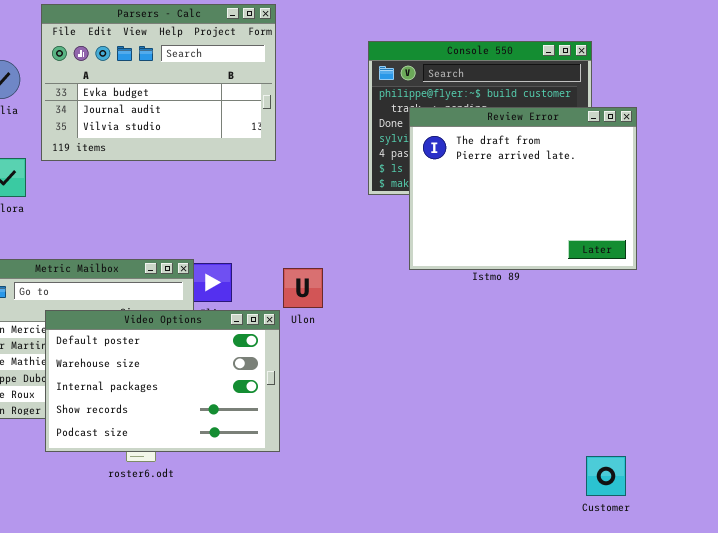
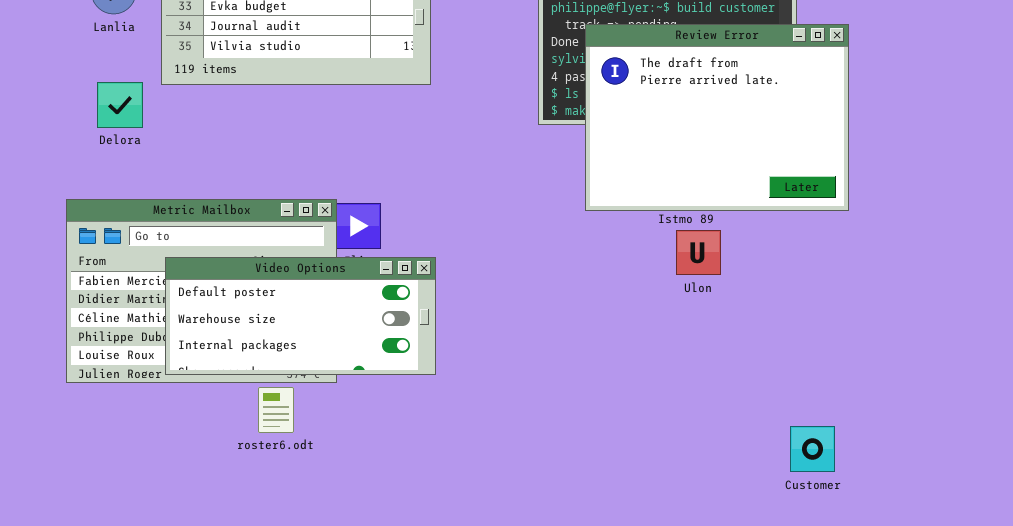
Ulon: [283,268,323,308] -> [676,230,721,275], moved
Video Options: [45,310,280,452] -> [165,257,436,375], resized

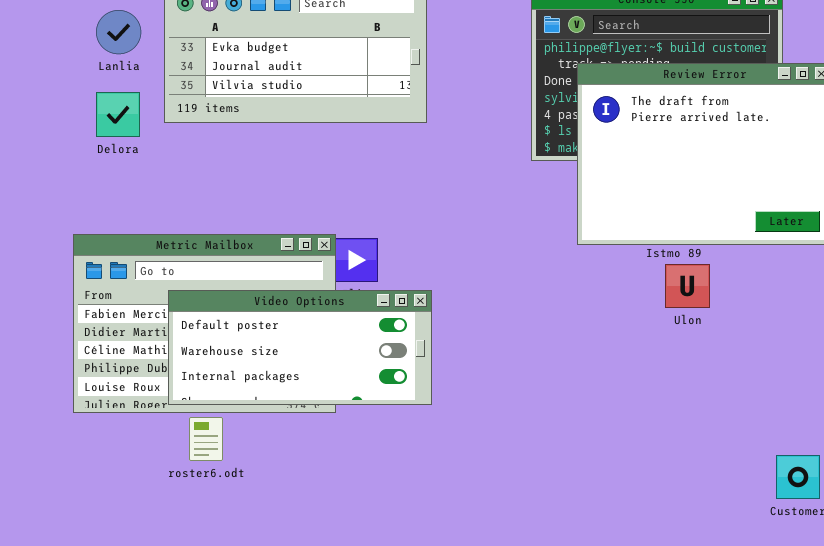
Delora: [97,82,143,128] -> [96,92,140,137], moved
roster6.odt: [258,387,294,433] -> [189,417,223,461], moved

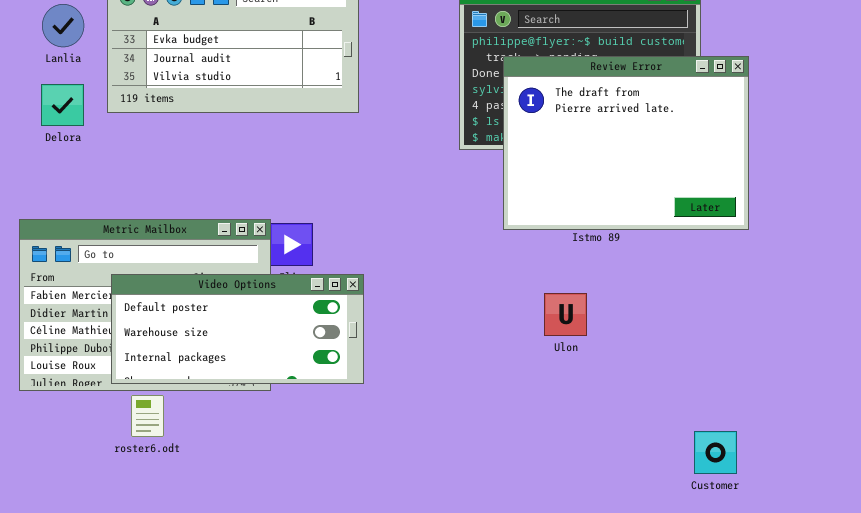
Ulon: [665,264,710,308] -> [544,293,587,336], moved

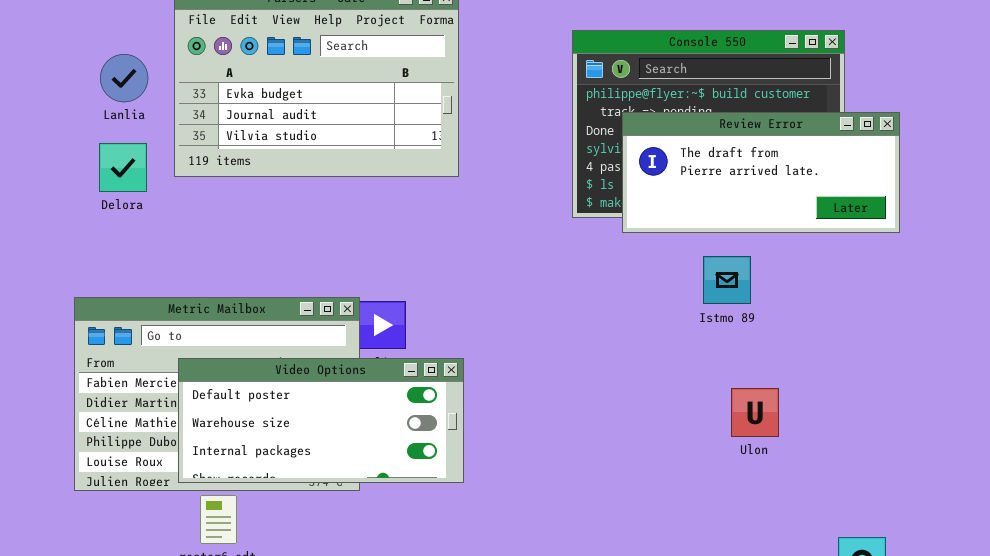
Review Error: [503,56,749,230] -> [622,112,900,233], resized
Ulon: [544,293,587,336] -> [731,388,779,437], moved

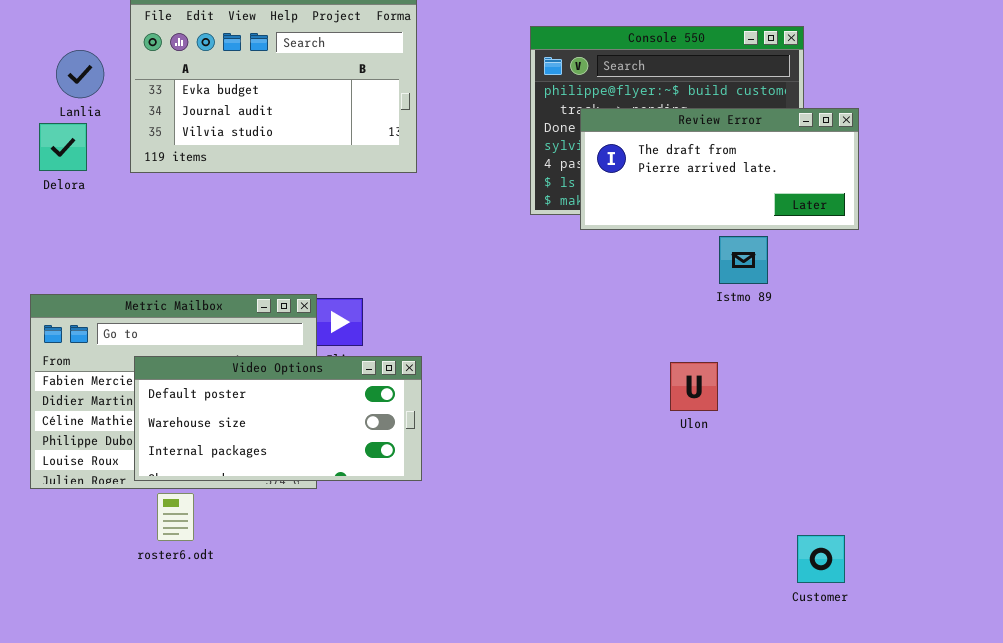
Delora: [99,143,147,192] -> [39,123,87,171], moved
Istmo 89: [703,256,751,304] -> [719,236,768,284], moved
Ulon: [731,388,779,437] -> [670,362,718,411], moved

